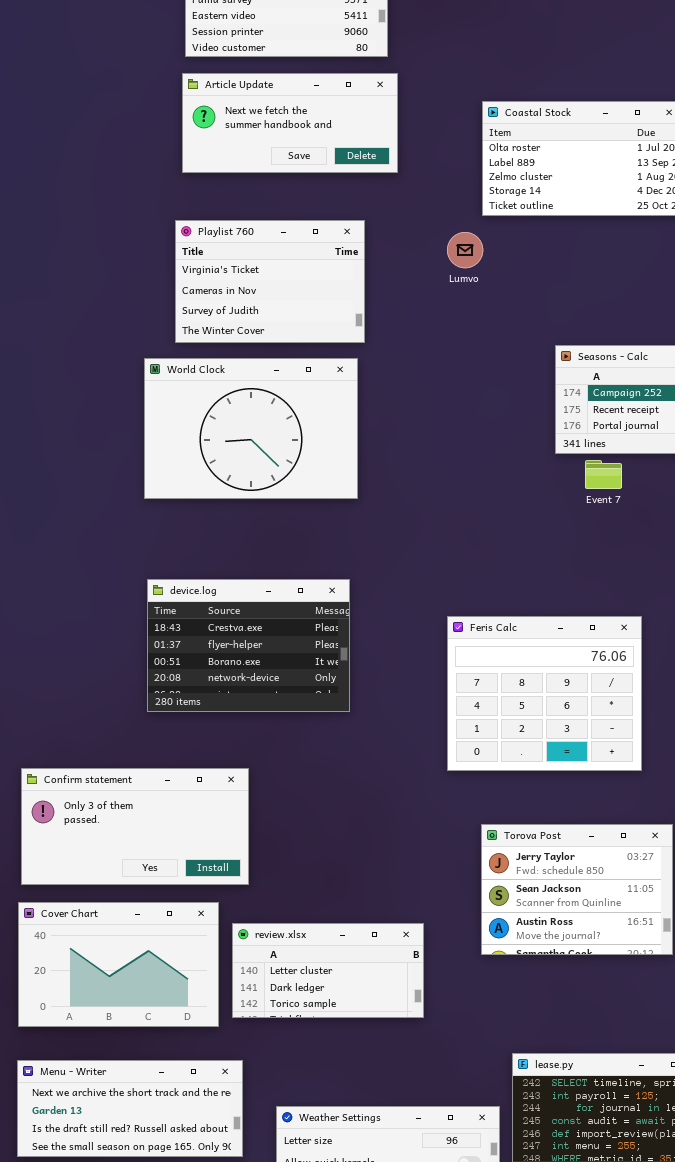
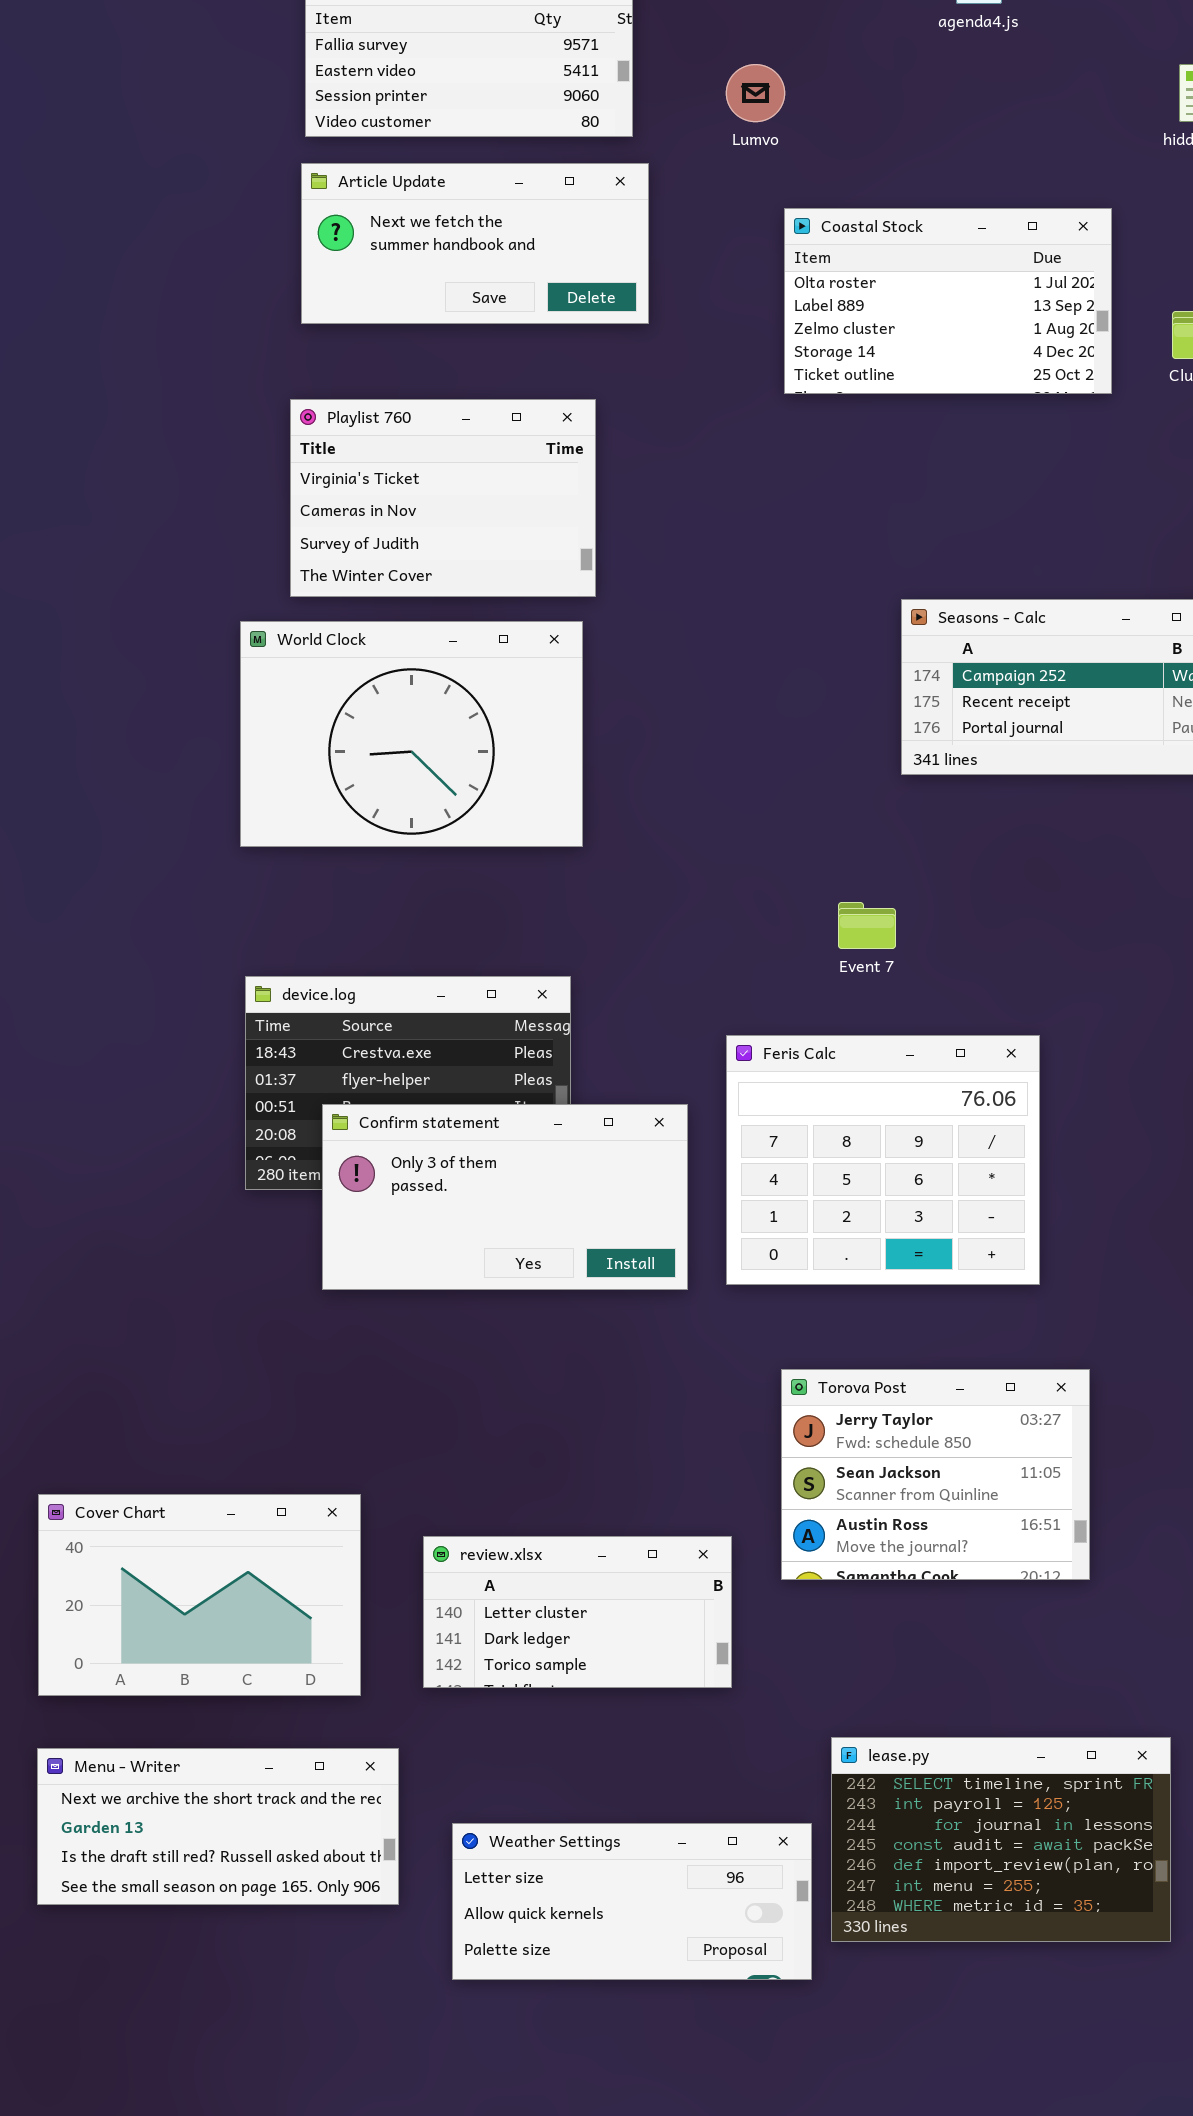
Lumvo: [447,232,483,268] -> [726,64,785,122], moved
Event 7: [585,460,622,489] -> [838,902,896,949], moved
Confirm statement: [21,768,249,885] -> [322,1104,688,1290], moved
review.xlsx: [232,923,424,1018] -> [423,1536,732,1688], moved

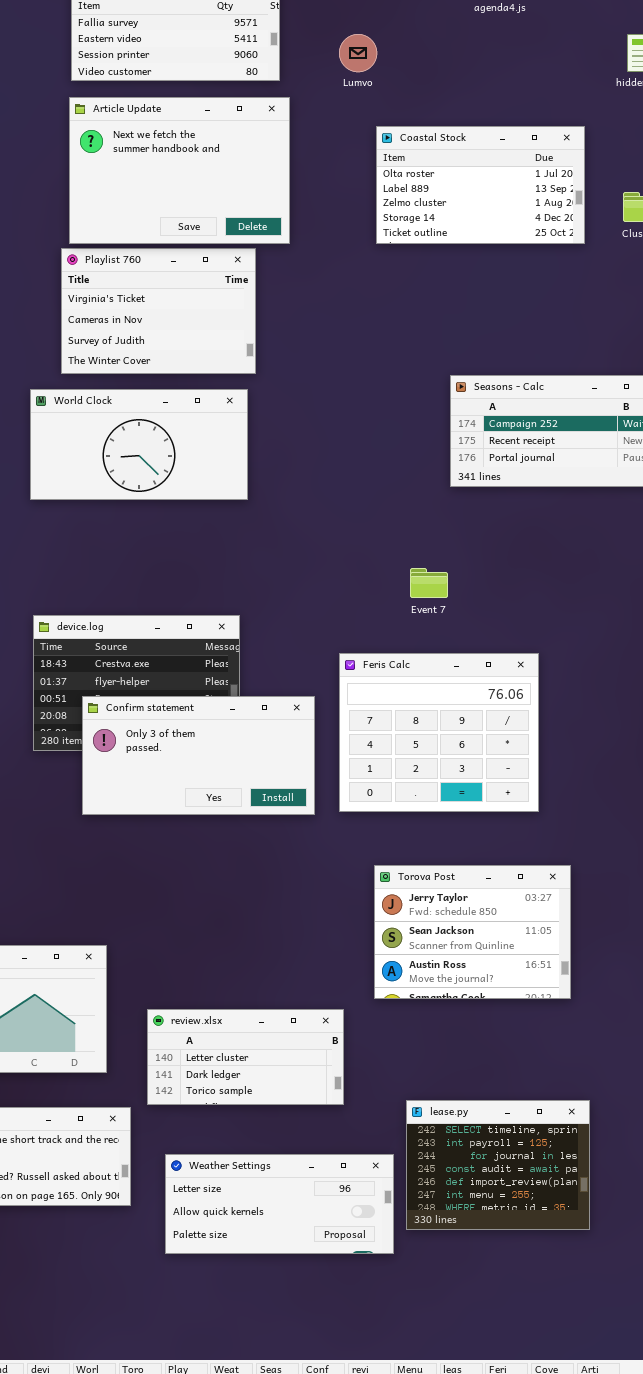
Article Update: [301,163,649,324] -> [69,97,290,244], resized
World Clock: [240,621,583,847] -> [30,389,248,500], resized
review.xlsx: [423,1536,732,1688] -> [147,1009,344,1105], moved
lease.py: [831,1737,1171,1942] -> [406,1100,590,1230], resized

